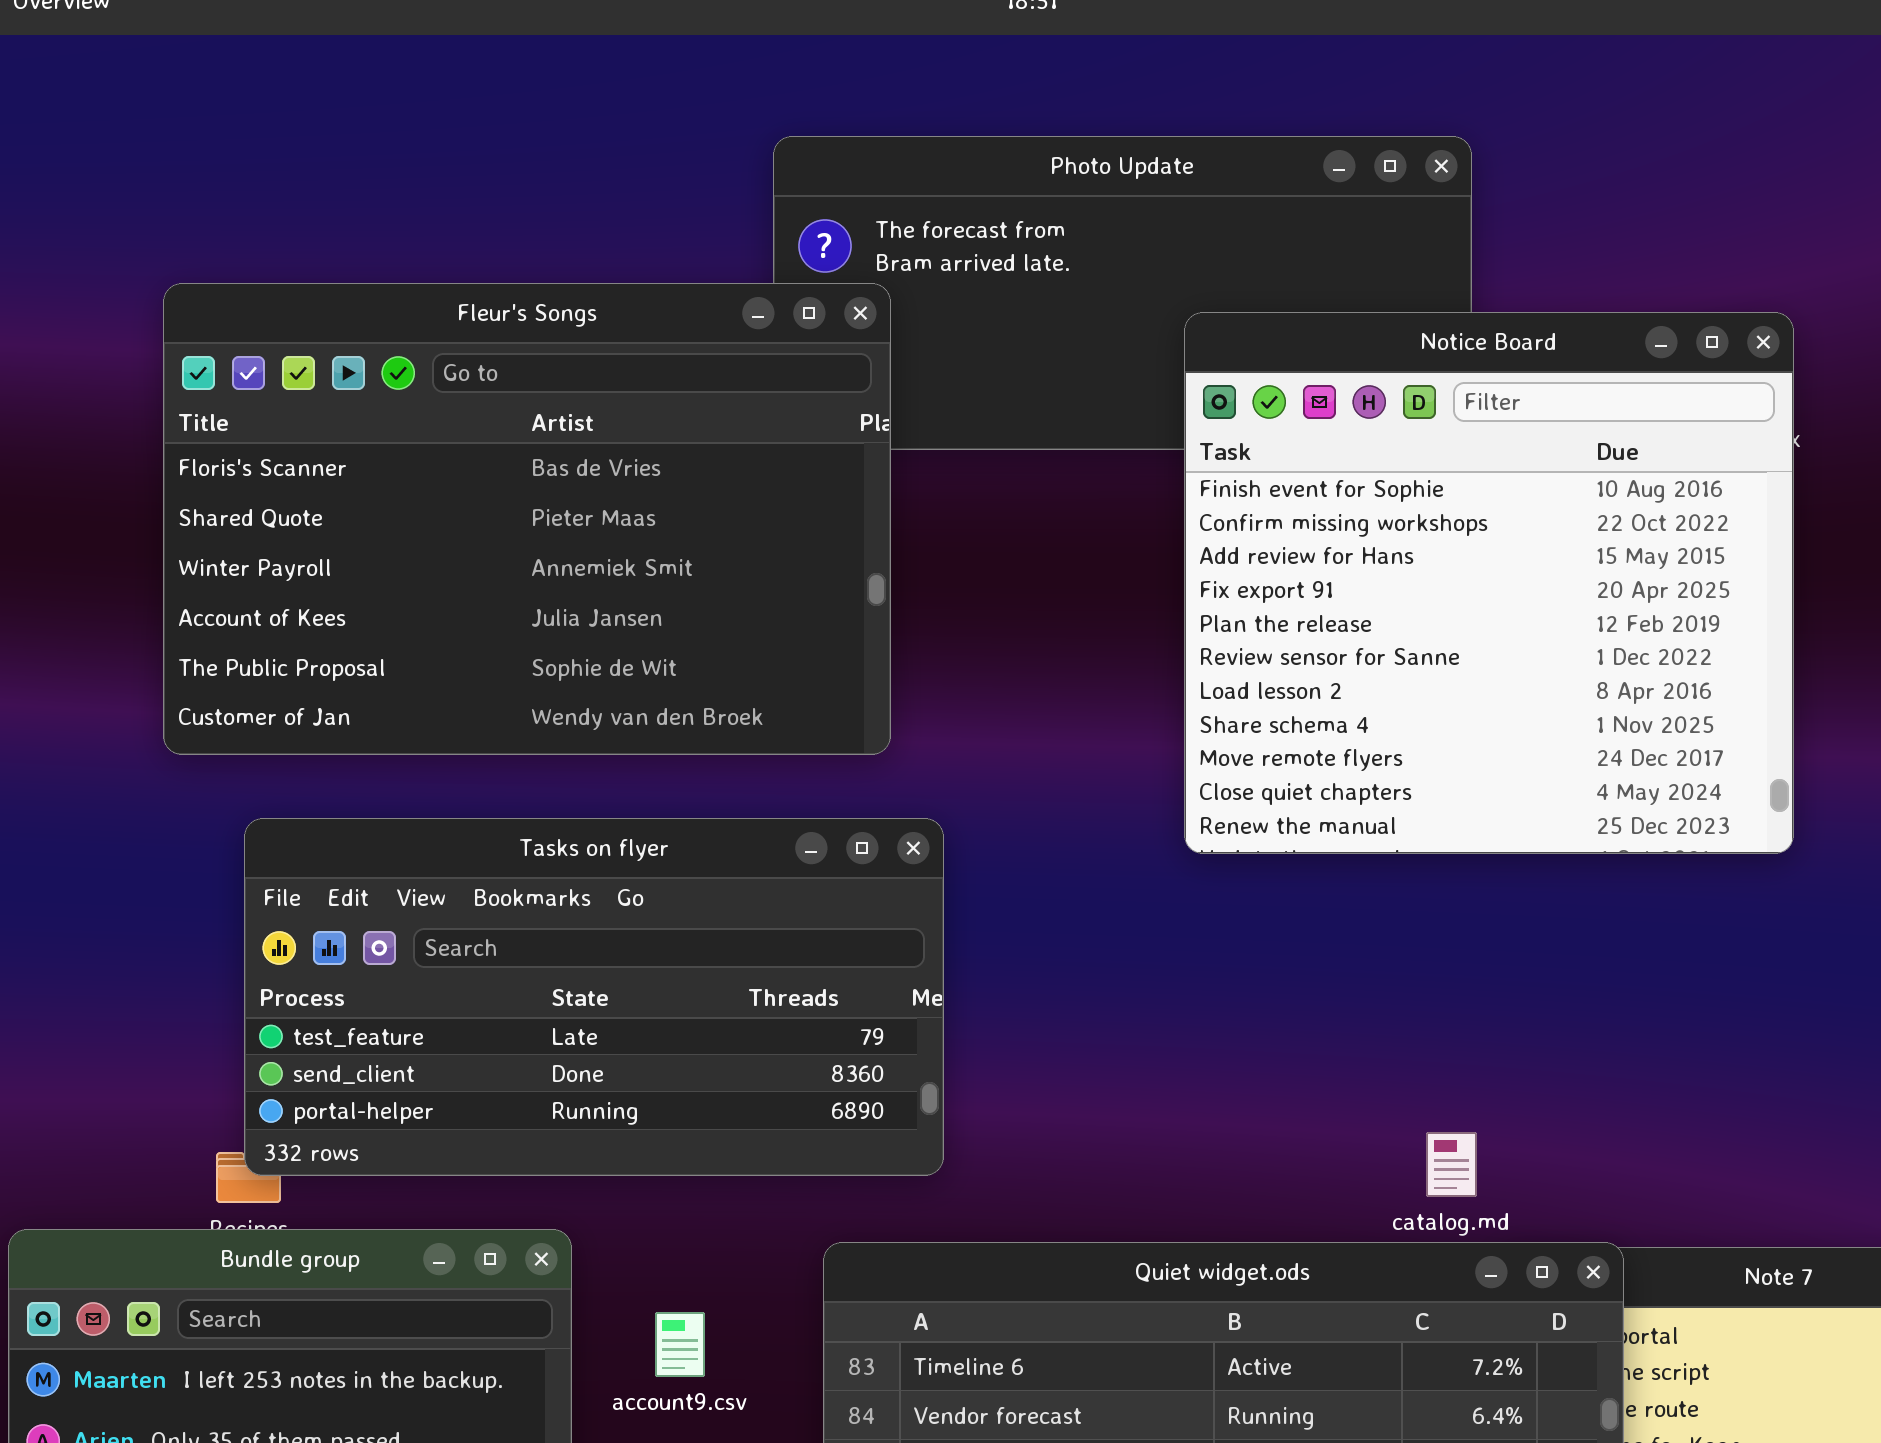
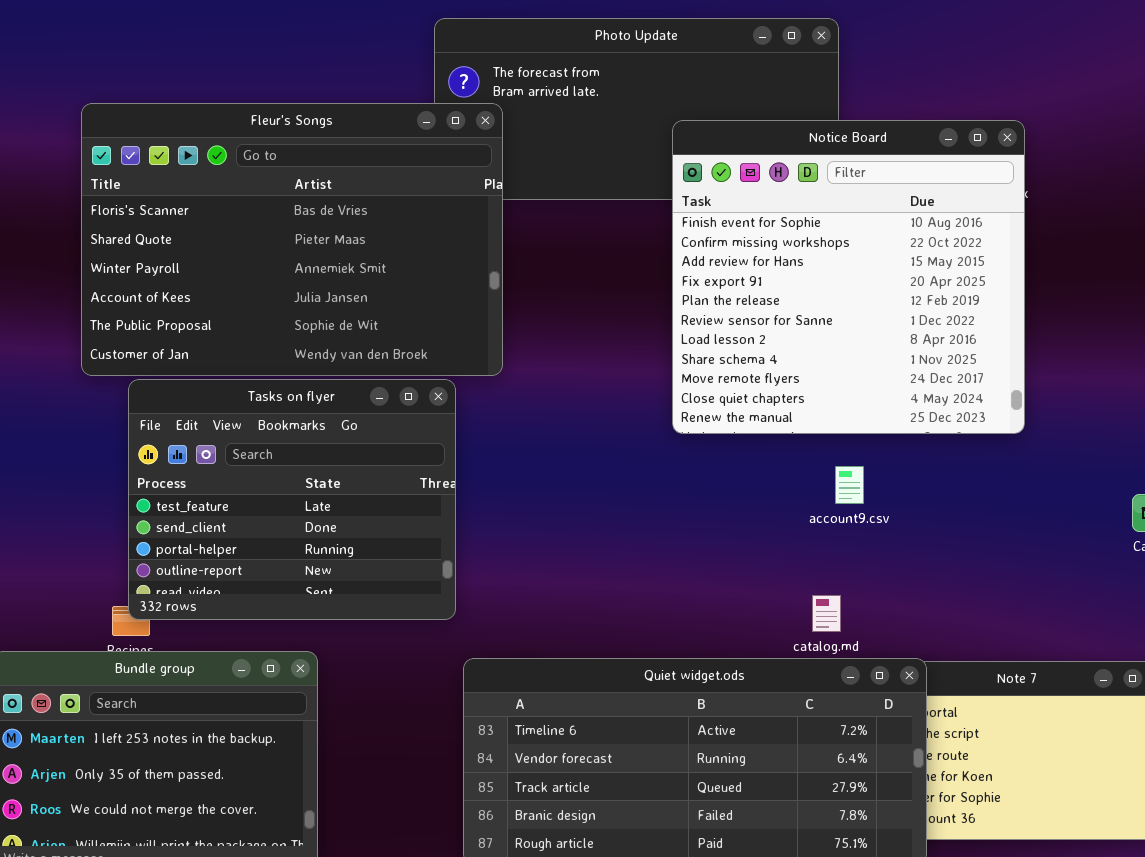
Tasks on flyer: [244,818,944,1176] -> [128,379,456,620], resized
account9.csv: [655,1312,705,1377] -> [835,466,864,504], moved

